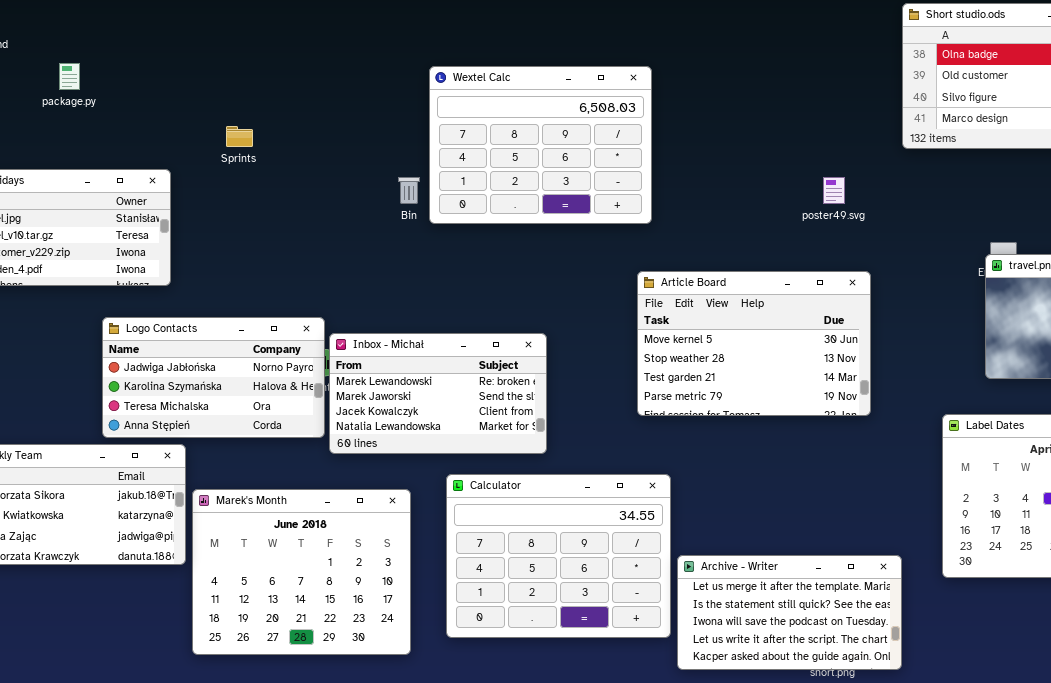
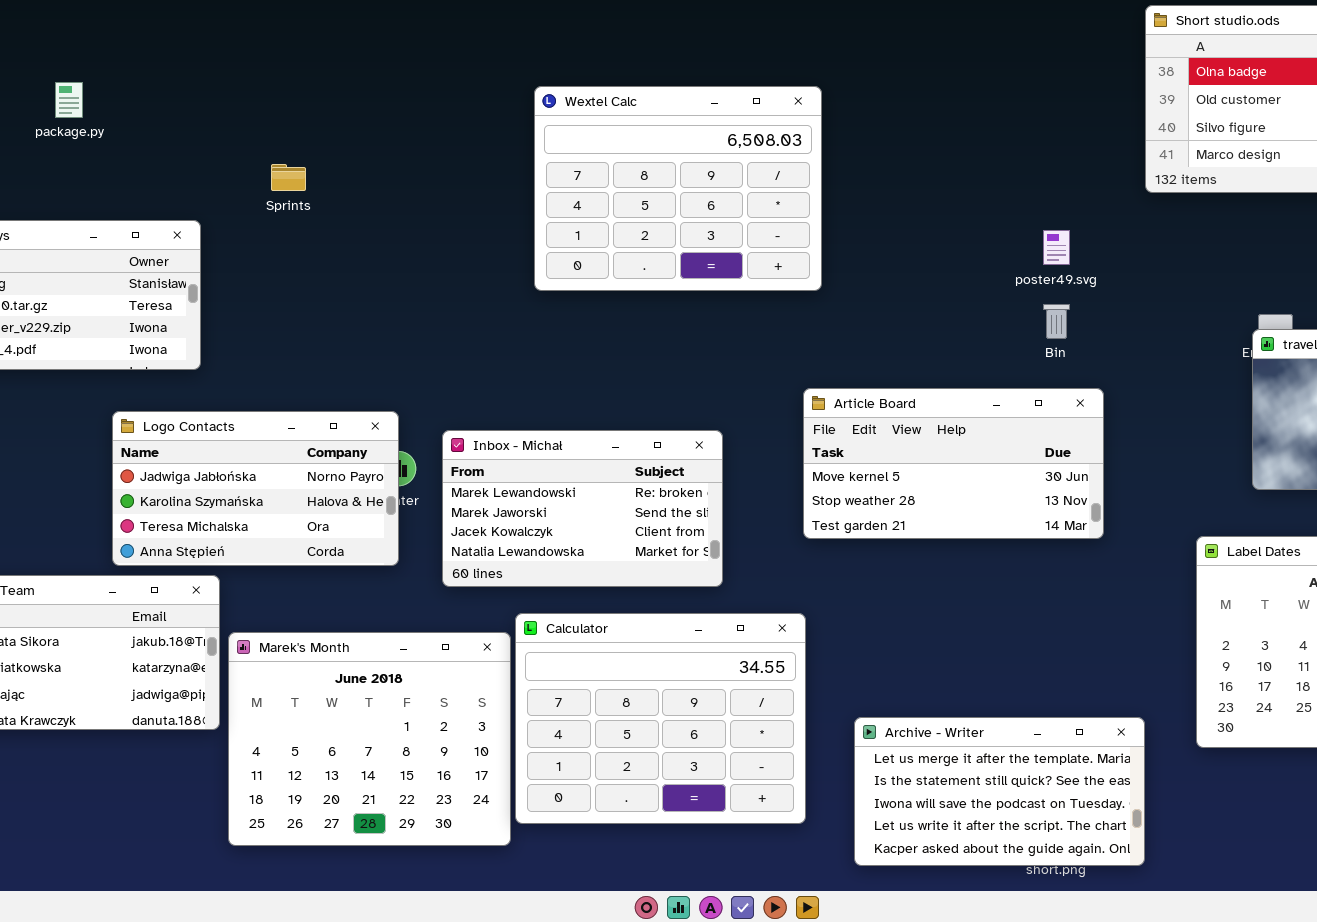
Bin: [398,177,420,204] -> [1043,304,1070,339], moved
Article Board: [637,271,871,416] -> [803,388,1104,539], resized
Inbox - Michał: [329,333,547,454] -> [442,430,723,587], moved
Calculator: [446,474,671,638] -> [515,613,806,824], moved

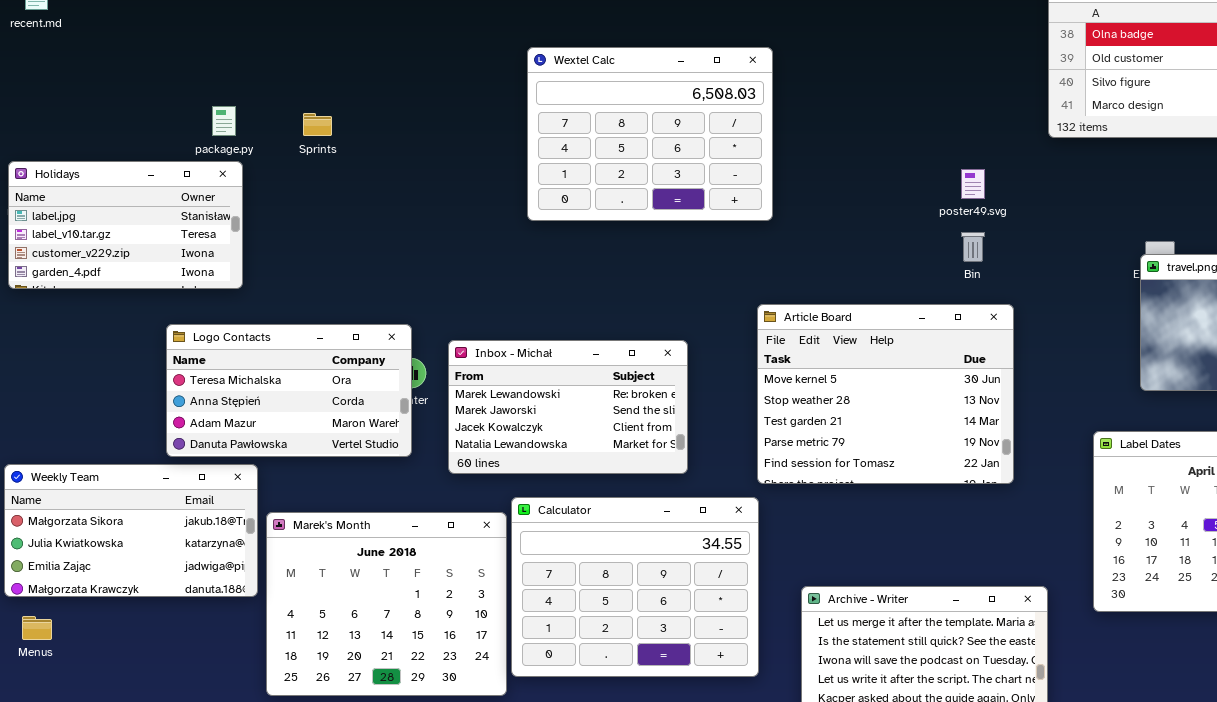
package.py: [55,82,83,118] -> [212,106,236,136], moved
Article Board: [803,388,1104,539] -> [757,304,1014,484], resized
Logo Contacts: [112,411,399,566] -> [166,324,412,457], scrolled down 2 rows

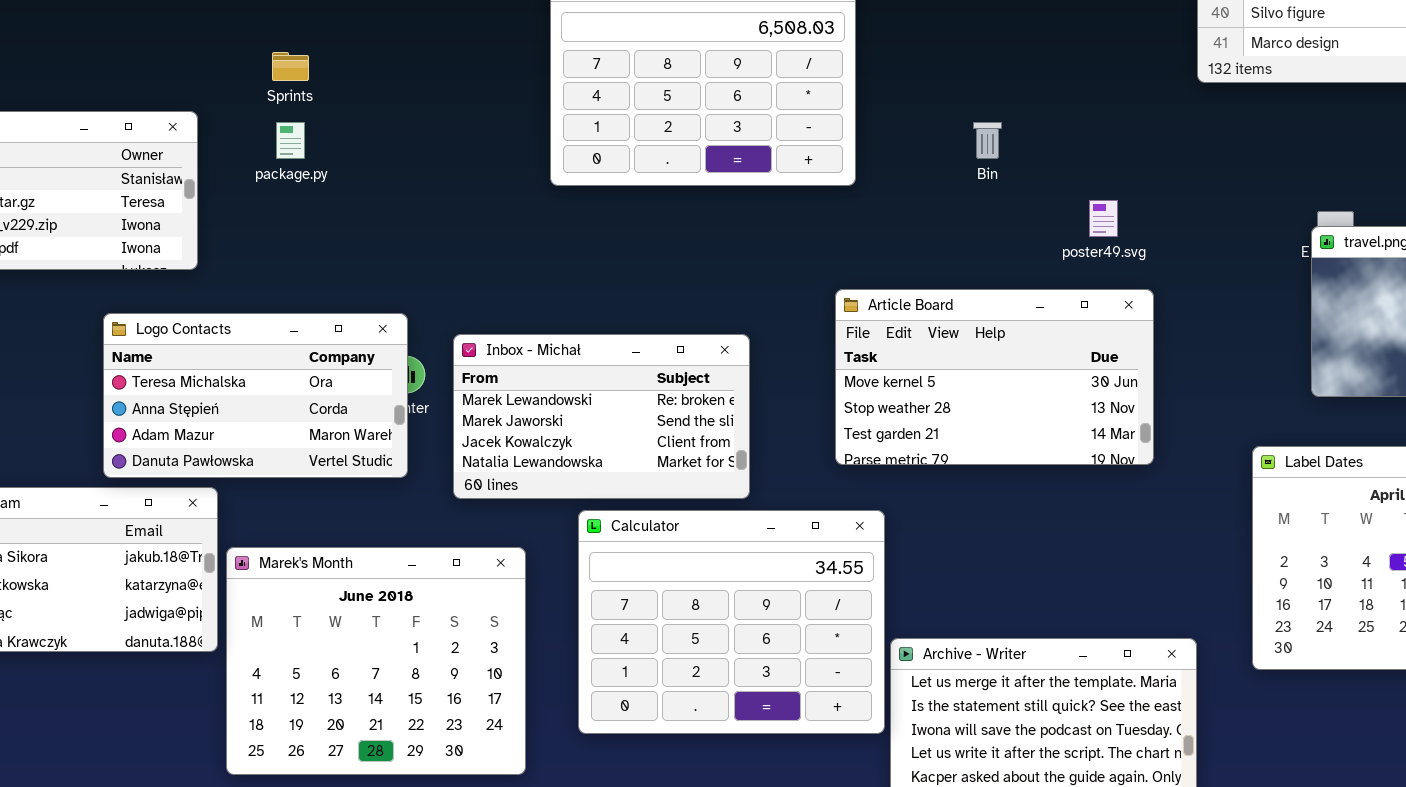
package.py: [212,106,236,136] -> [276,122,305,159], moved
poster49.svg: [961,169,985,199] -> [1089,200,1118,237], moved
Bin: [961,232,985,262] -> [973,122,1002,159], moved
Article Board: [757,304,1014,484] -> [835,289,1154,465], resized
Calculator: [511,497,759,677] -> [578,510,885,734], moved

